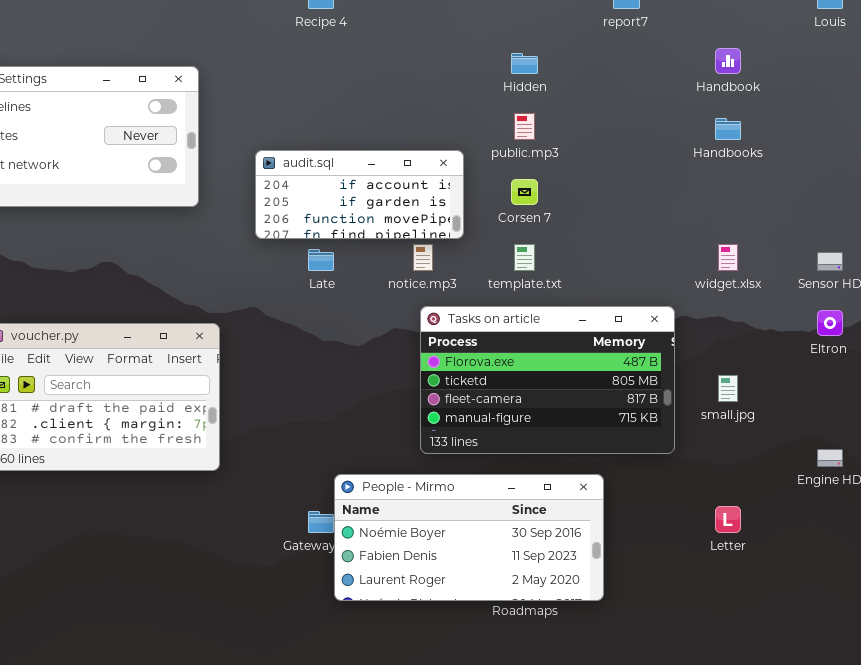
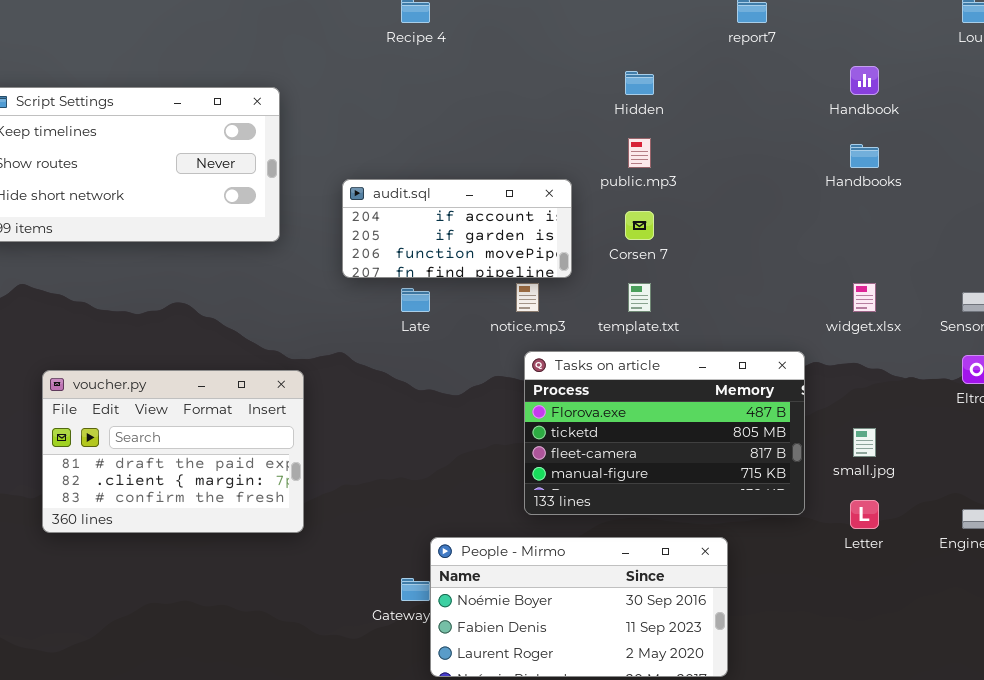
Letter: [715,506,741,533] -> [850,500,879,529], moved

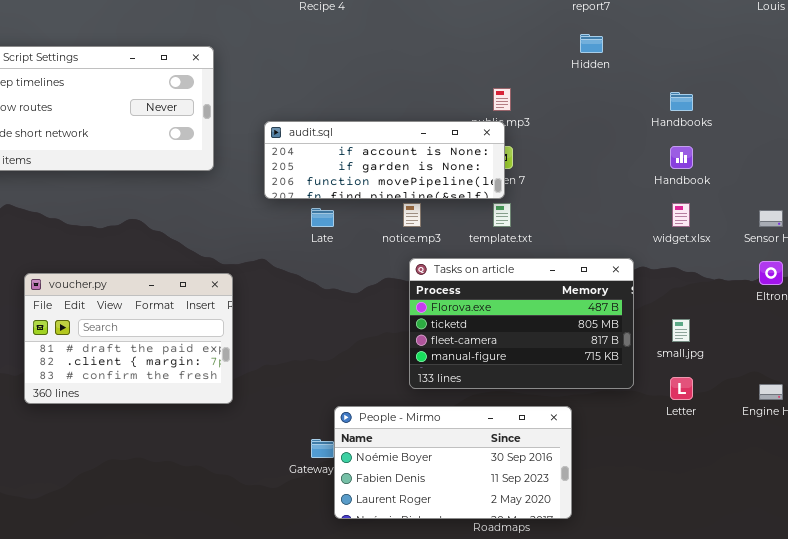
Handbook: [850,66,879,95] -> [670,146,693,169], moved
Hidden: [625,71,654,95] -> [580,34,603,53], moved
audit.sql: [342,179,572,278] -> [264,121,505,199], resized

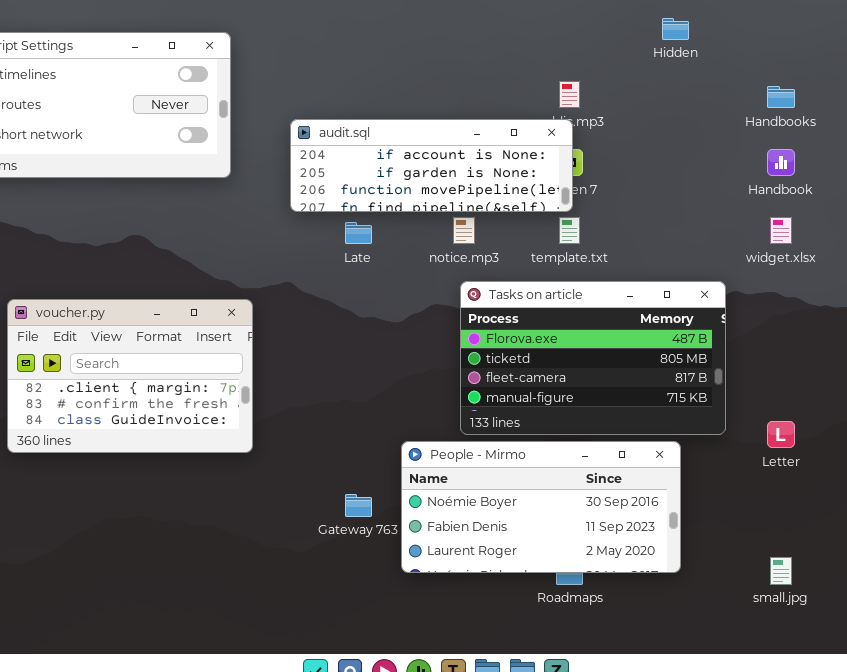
voucher.py: [24,273,233,404] -> [7,299,253,453], scrolled down 1 row
small.jpg: [672,319,690,342] -> [770,557,792,585], moved
People - Mirmo: [334,406,572,519] -> [401,441,681,573], moved

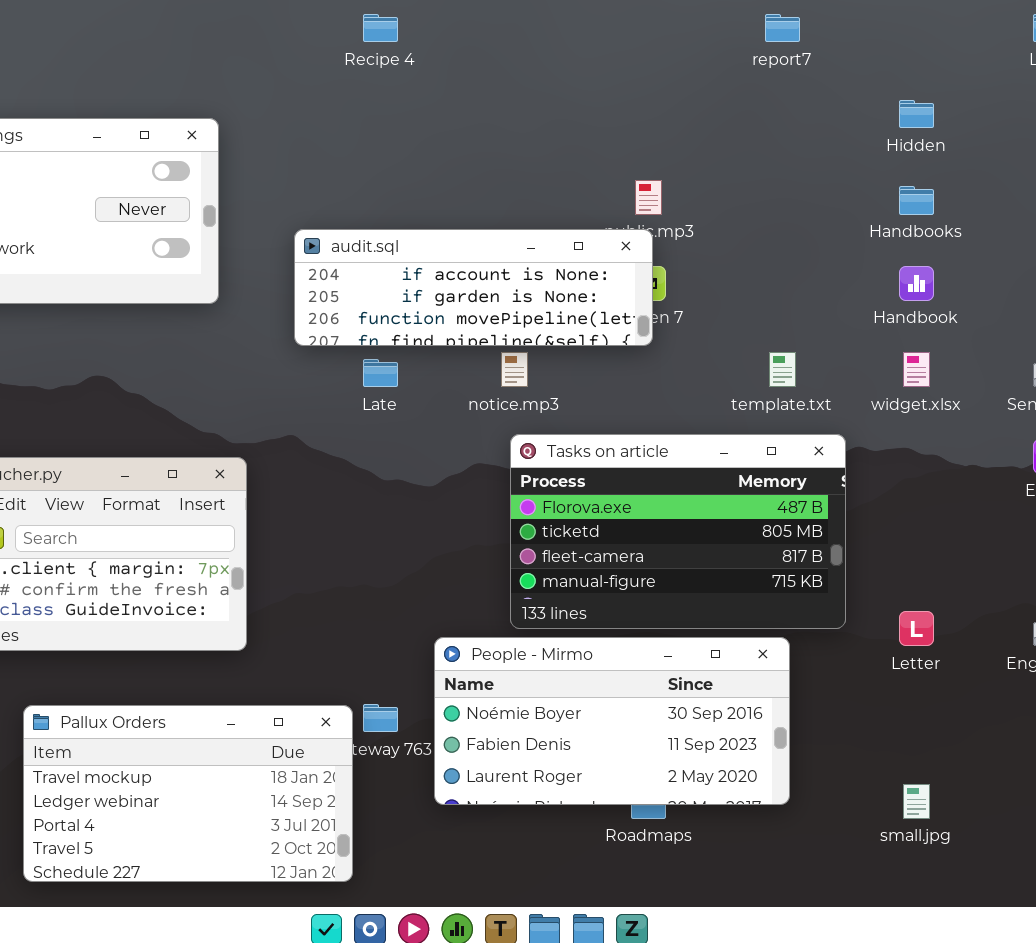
Hidden: [662,18,689,40] -> [899,100,934,128], moved
template.txt: [559,217,580,244] -> [769,352,796,387], moved
Pallux Orders: none -> [23,705,353,882], opened

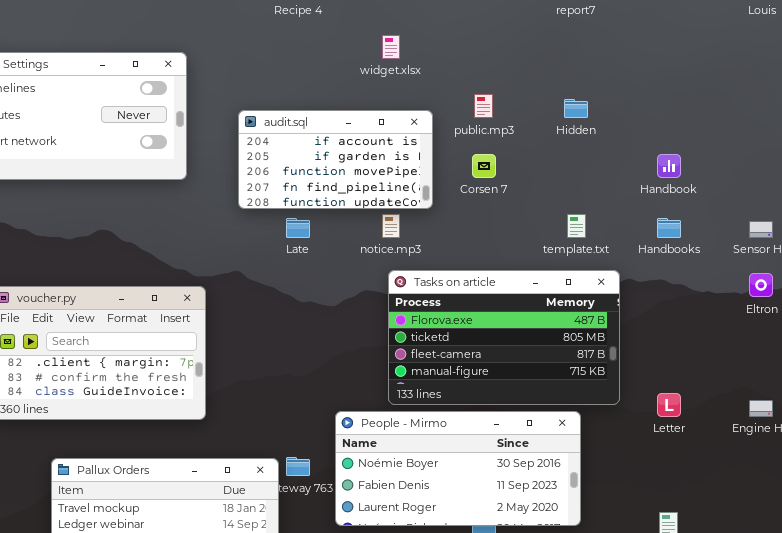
Hidden: [899,100,934,128] -> [564,99,588,118], moved
Handbooks: [899,186,934,215] -> [657,218,681,238], moved
audit.sql: [294,229,653,346] -> [238,110,433,209], resized
widget.xlsx: [903,352,930,387] -> [382,35,400,59], moved

